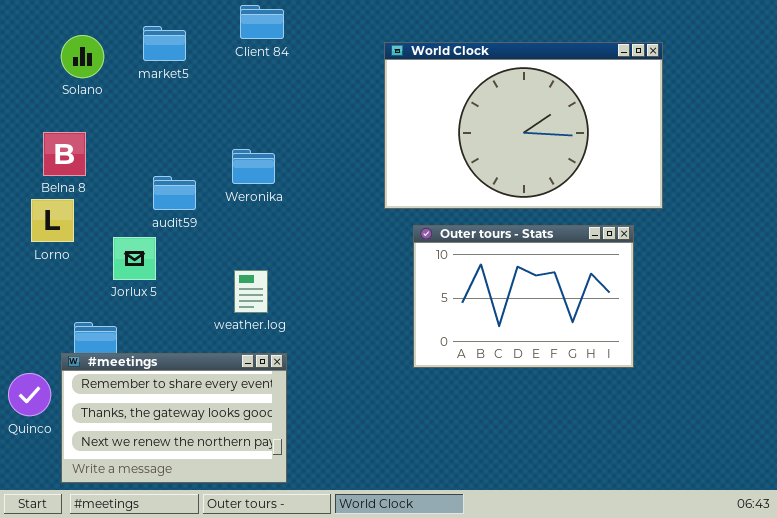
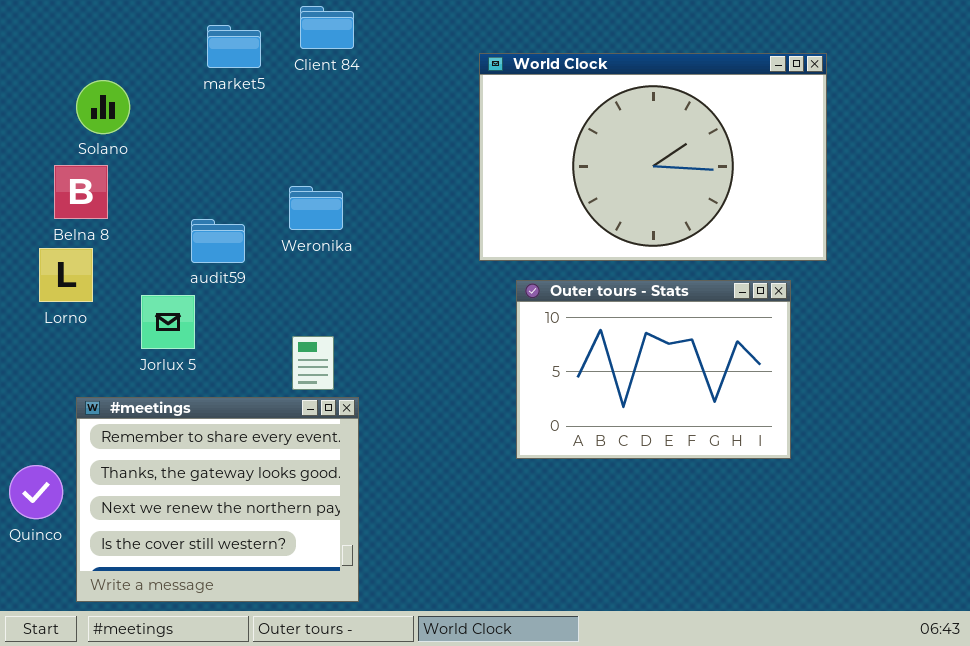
market5: [143,26,186,61] -> [207,25,261,68], moved
Solano: [61,35,104,78] -> [76,80,130,134], moved
#meetings: [61,353,287,483] -> [76,397,359,602], resized

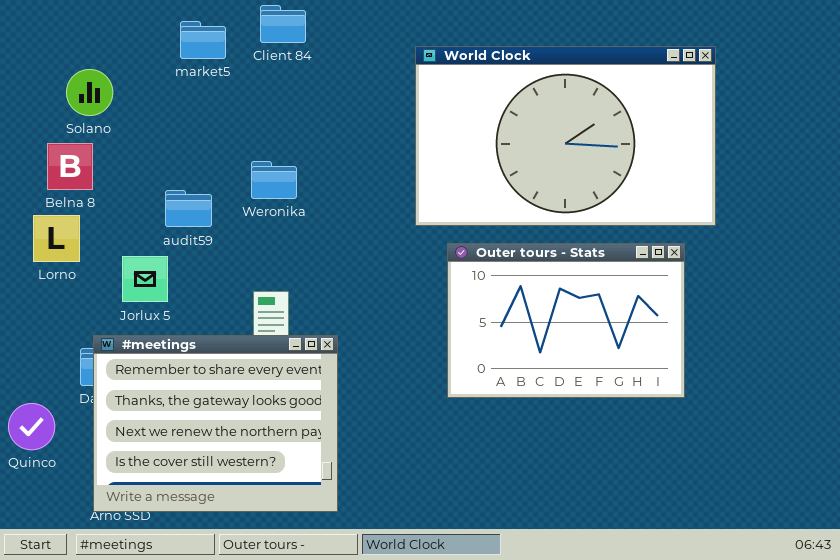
#meetings: [76,397,359,602] -> [93,335,338,512], moved

